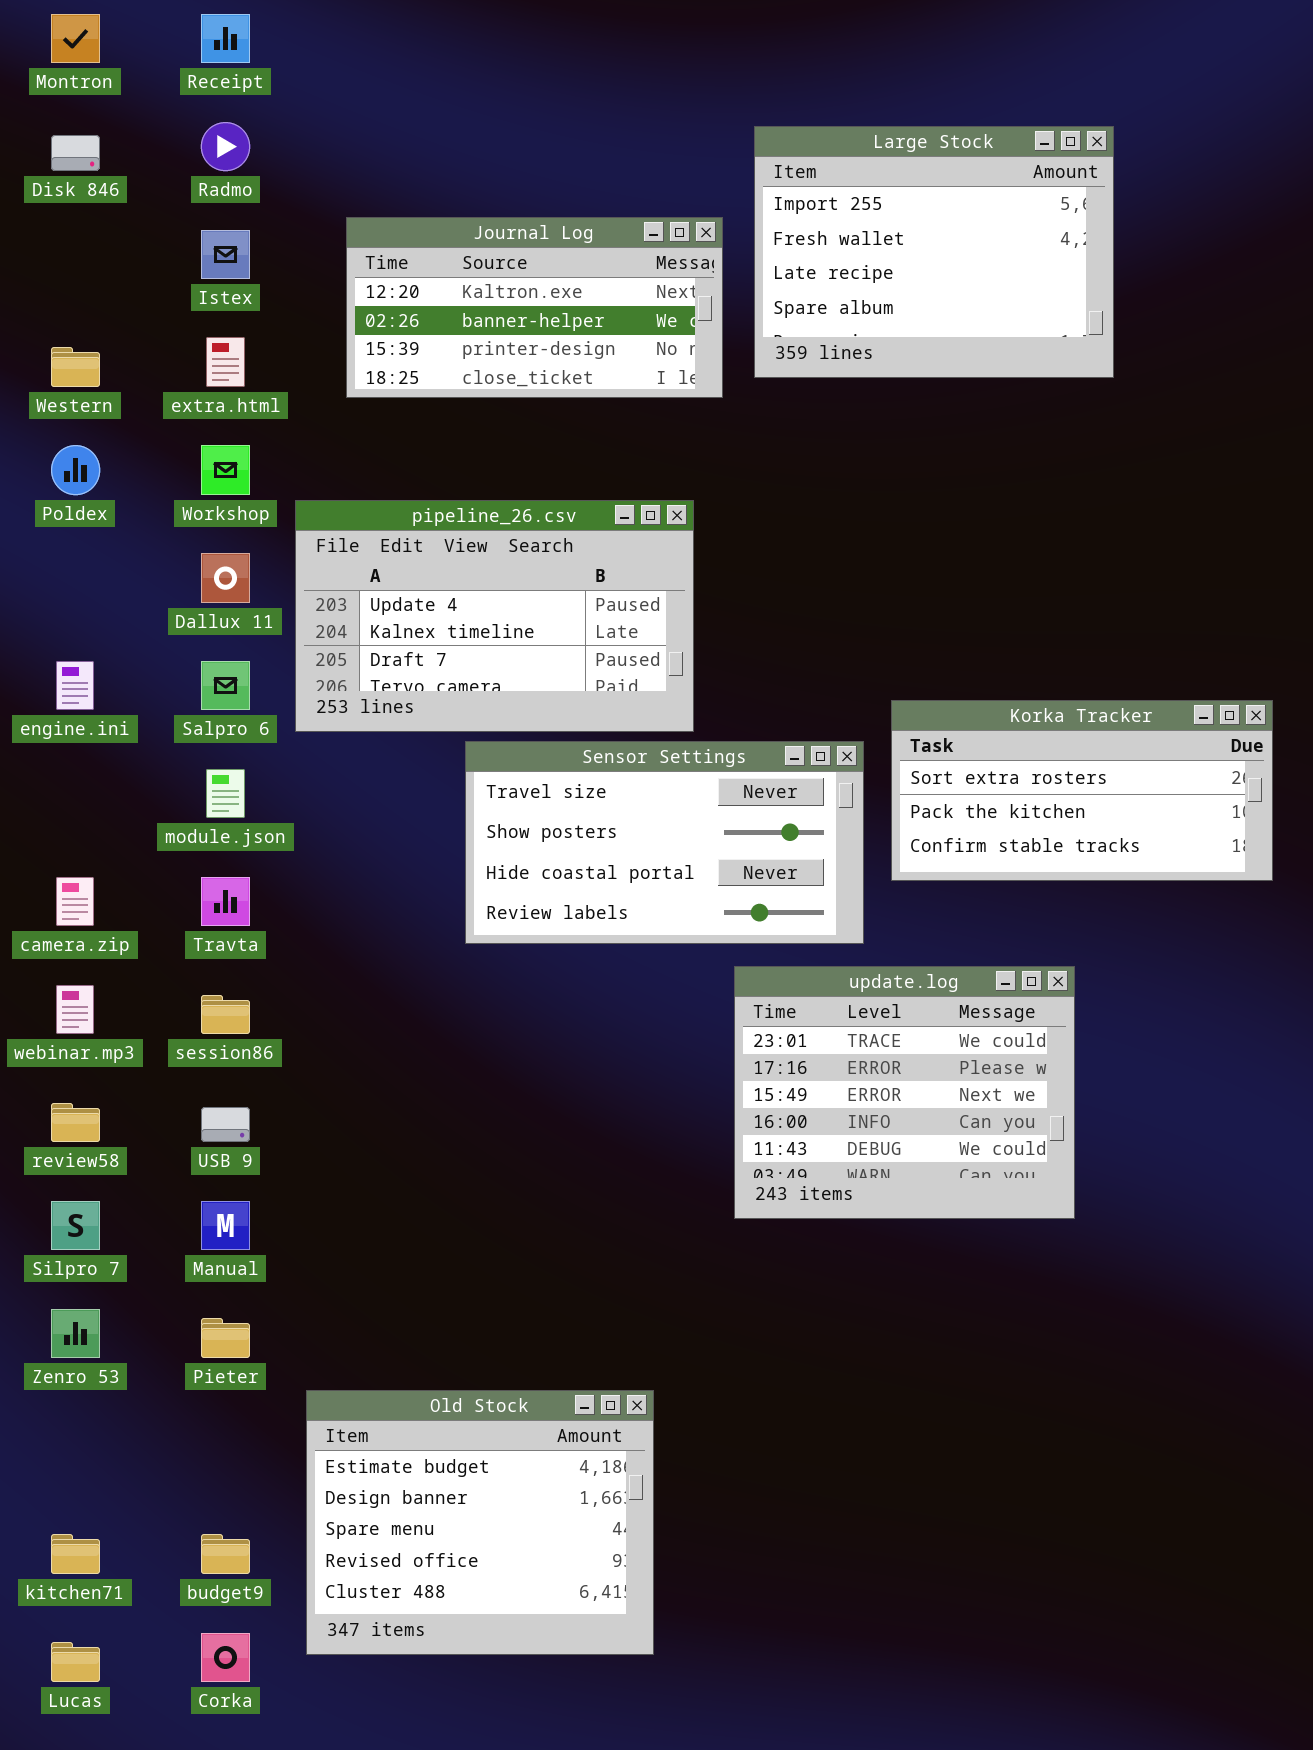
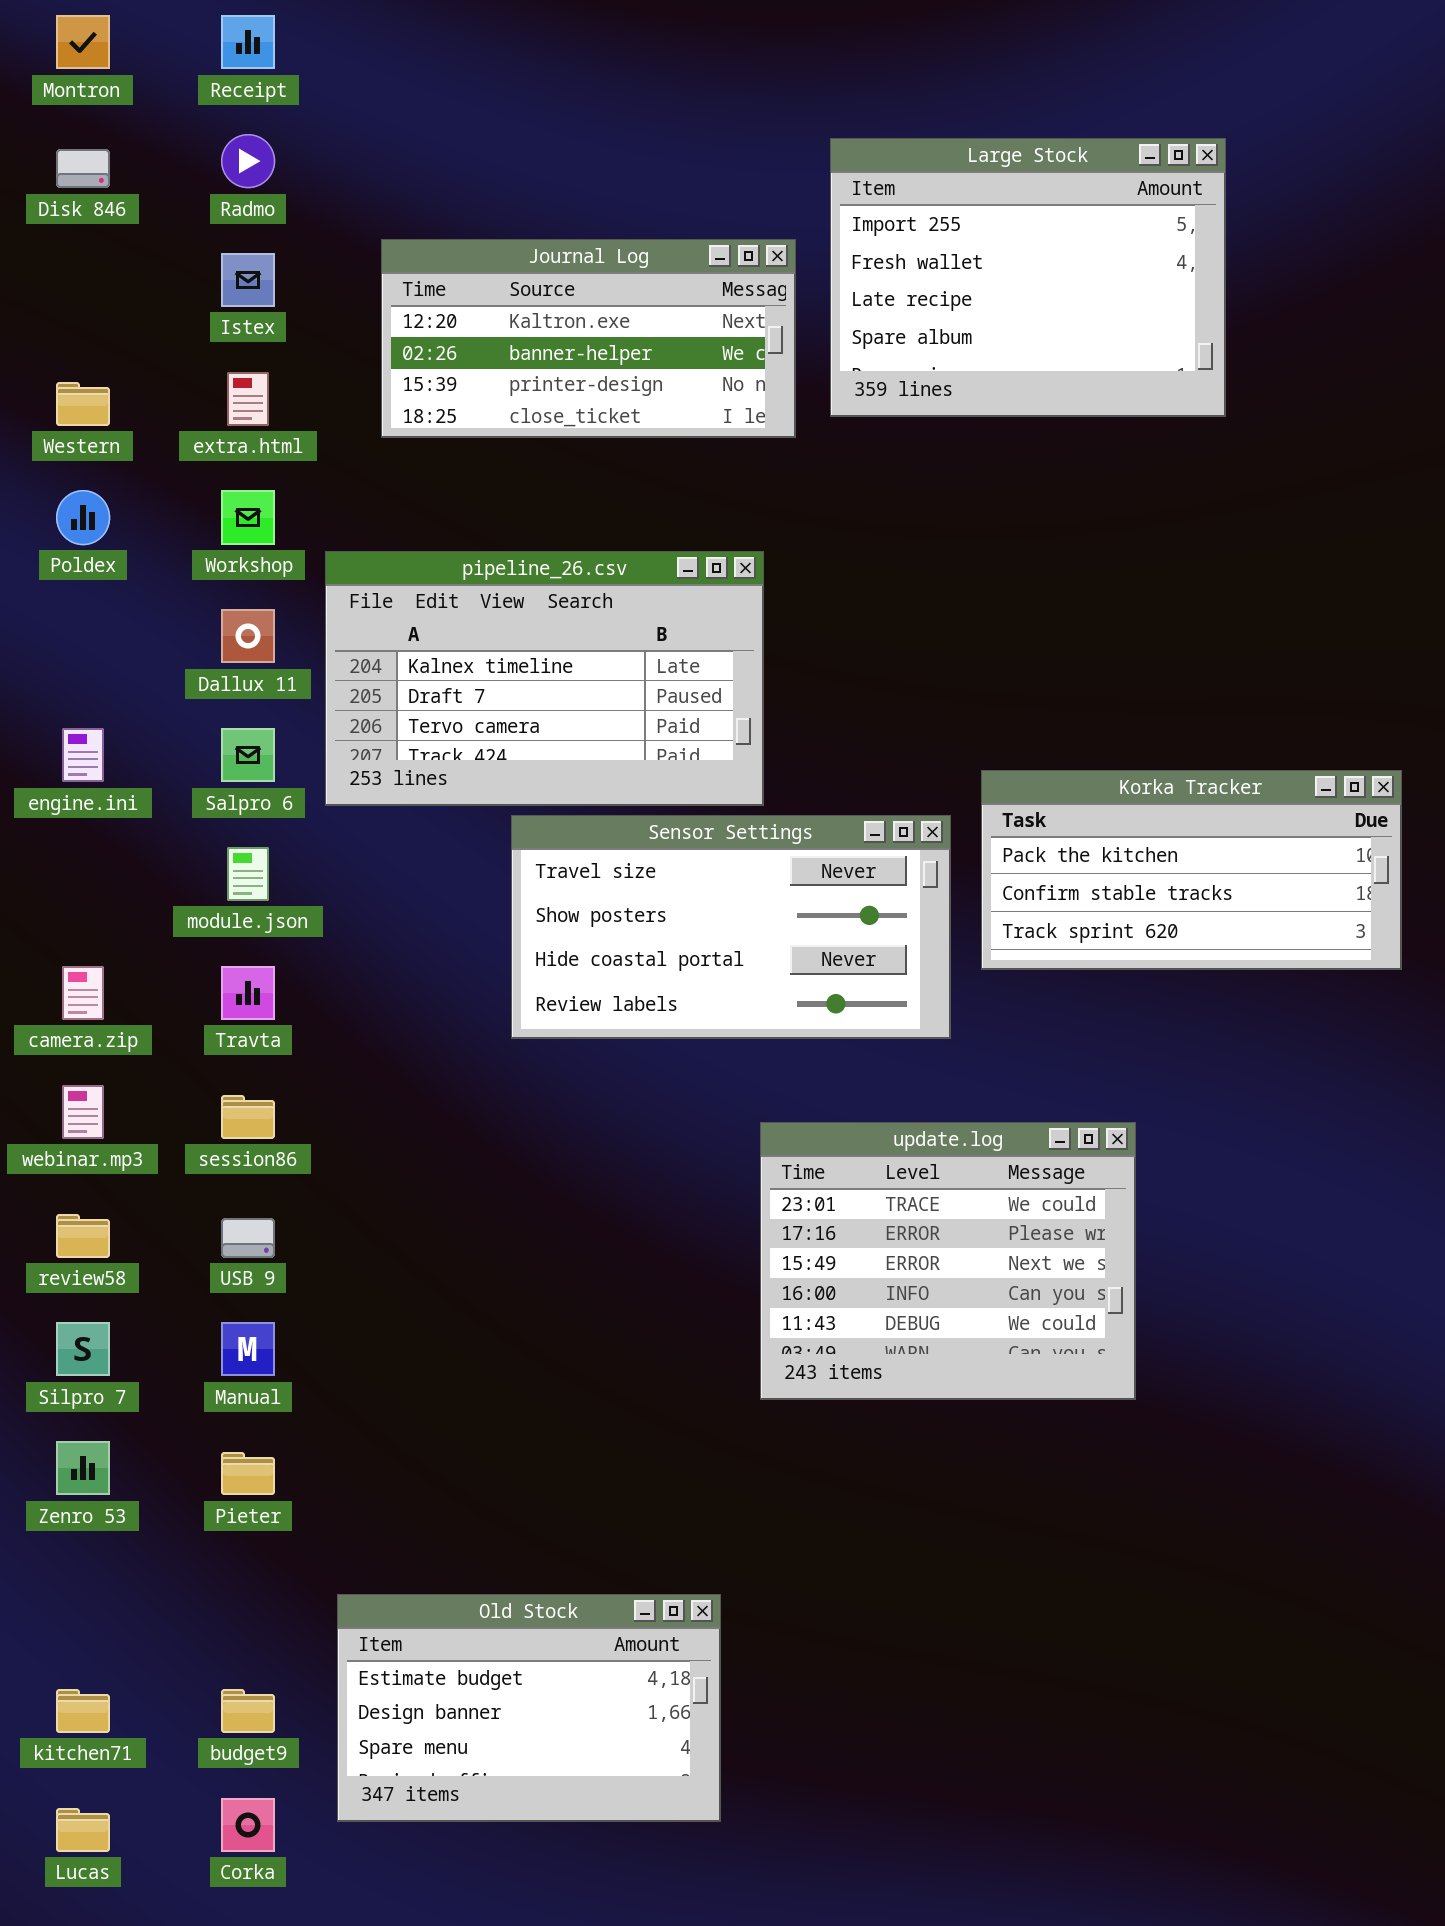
pipeline_26.csv: [295,500,694,732] -> [325,551,764,806], scrolled down 1 row
Korka Tracker: [891,700,1273,881] -> [981,770,1402,970], scrolled down 1 row
update.log: [734,966,1075,1219] -> [760,1122,1136,1400], moved
Old Stock: [306,1390,654,1655] -> [337,1594,721,1822], resized

